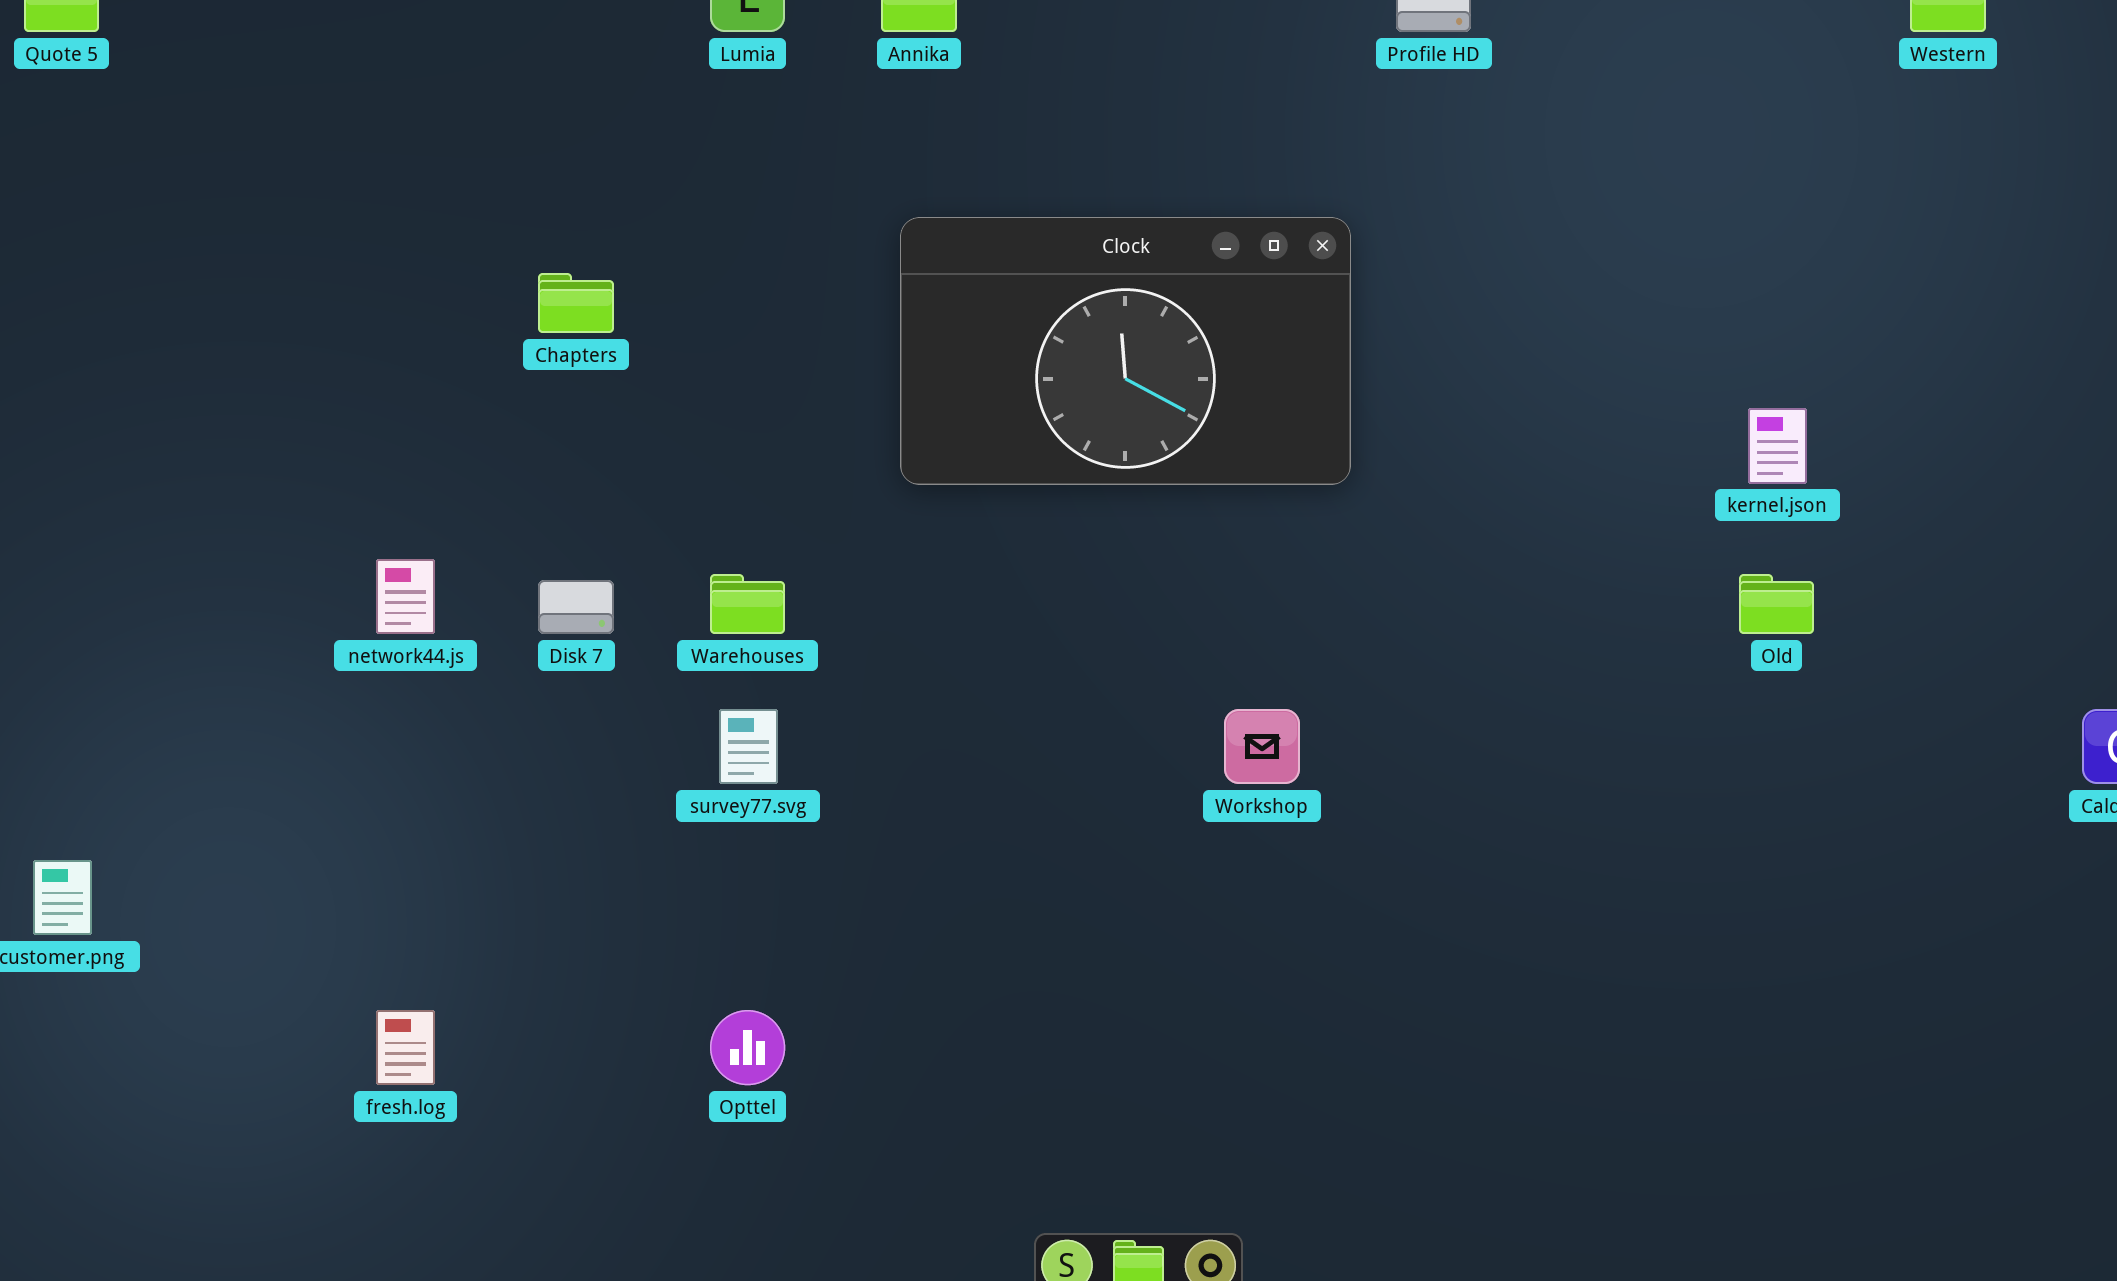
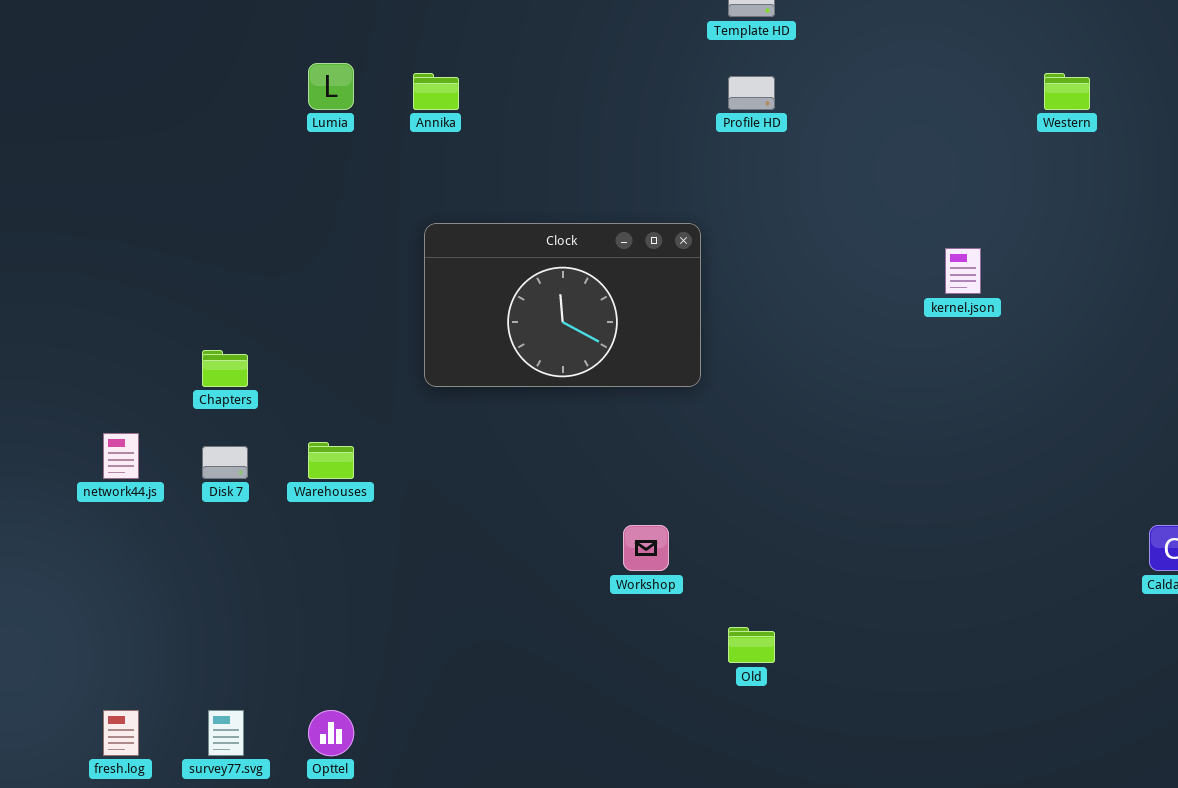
Chapters: [538,273,614,333] -> [202,350,248,387], moved
kernel.json: [1748,408,1807,484] -> [945,248,981,294], moved
Old: [1739,574,1814,634] -> [728,627,775,663], moved
survey77.svg: [719,709,778,784] -> [208,710,244,756], moved

